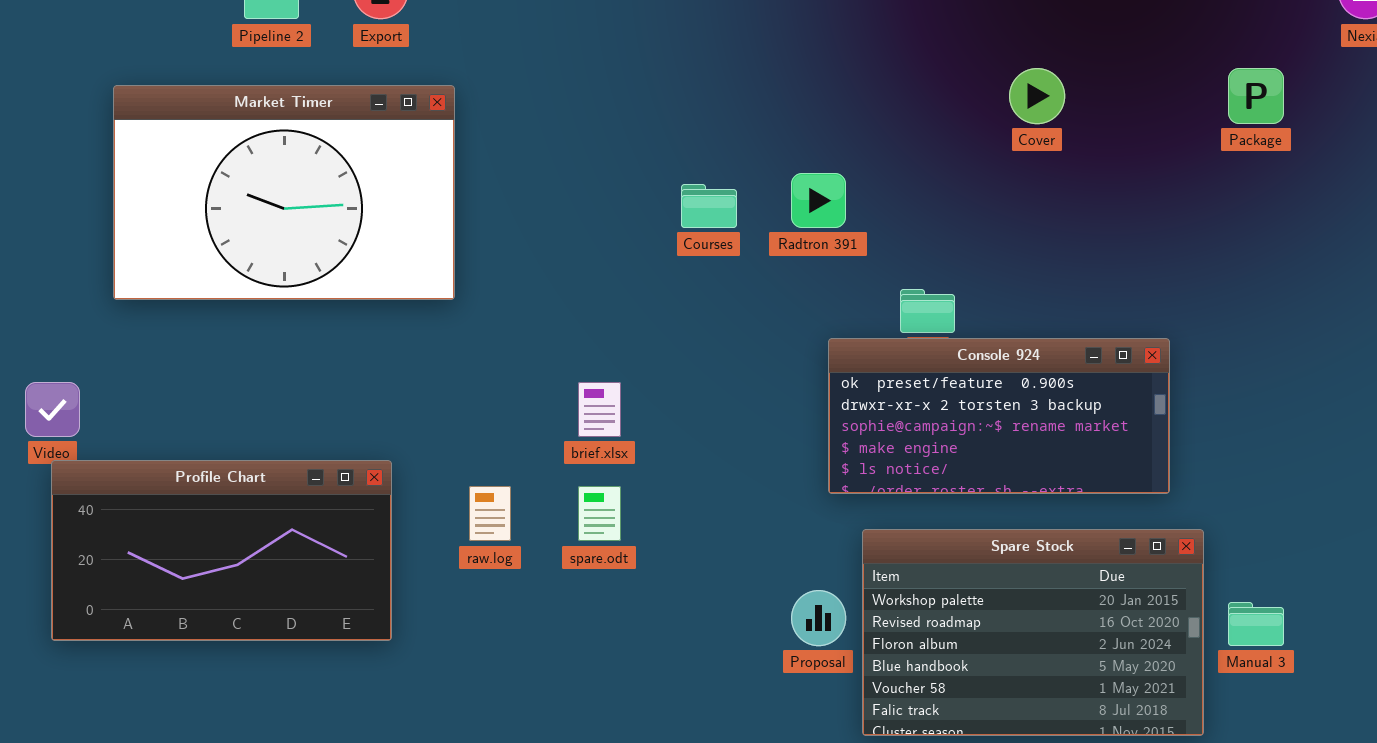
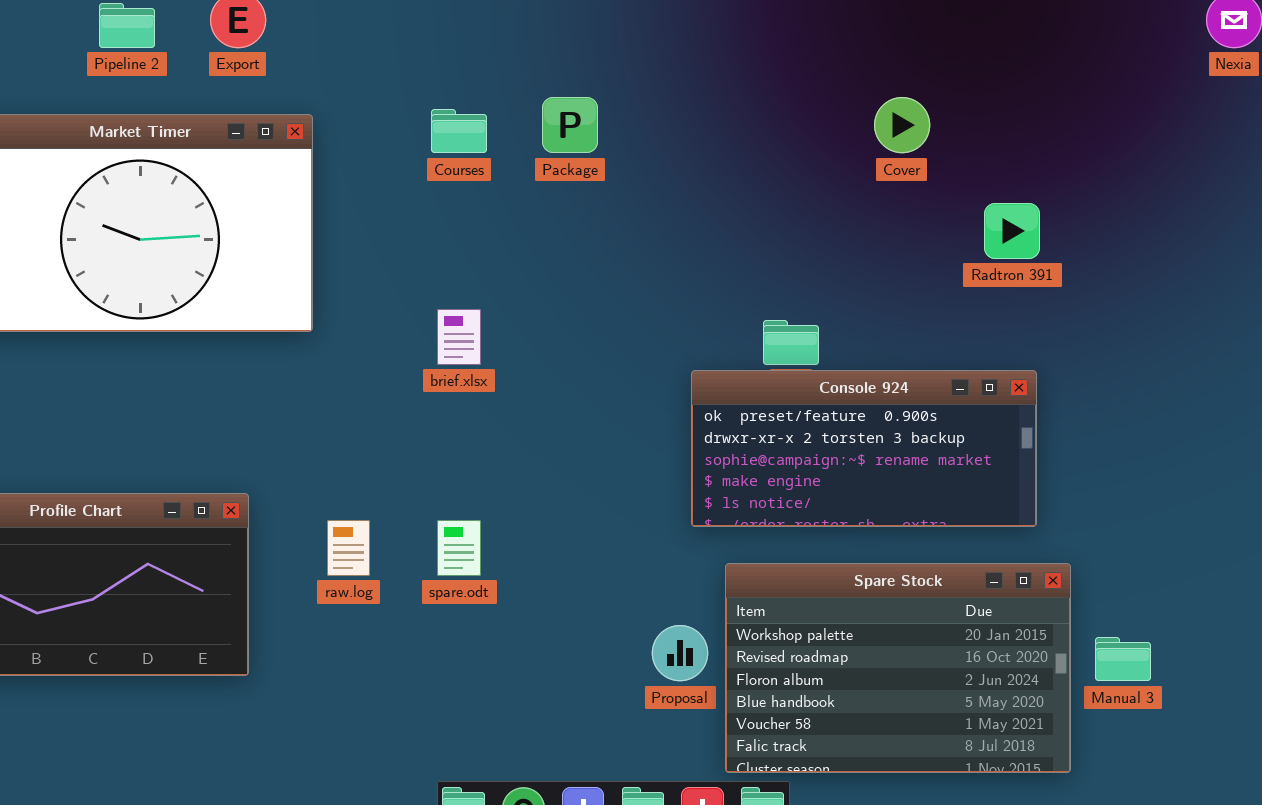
Package: [1228,68,1284,124] -> [542,97,598,153], moved
Radtron 391: [791,173,846,228] -> [984,203,1040,259], moved
Courses: [681,184,737,228] -> [431,109,487,153], moved
brief.xlsx: [578,382,621,437] -> [437,309,481,365], moved

